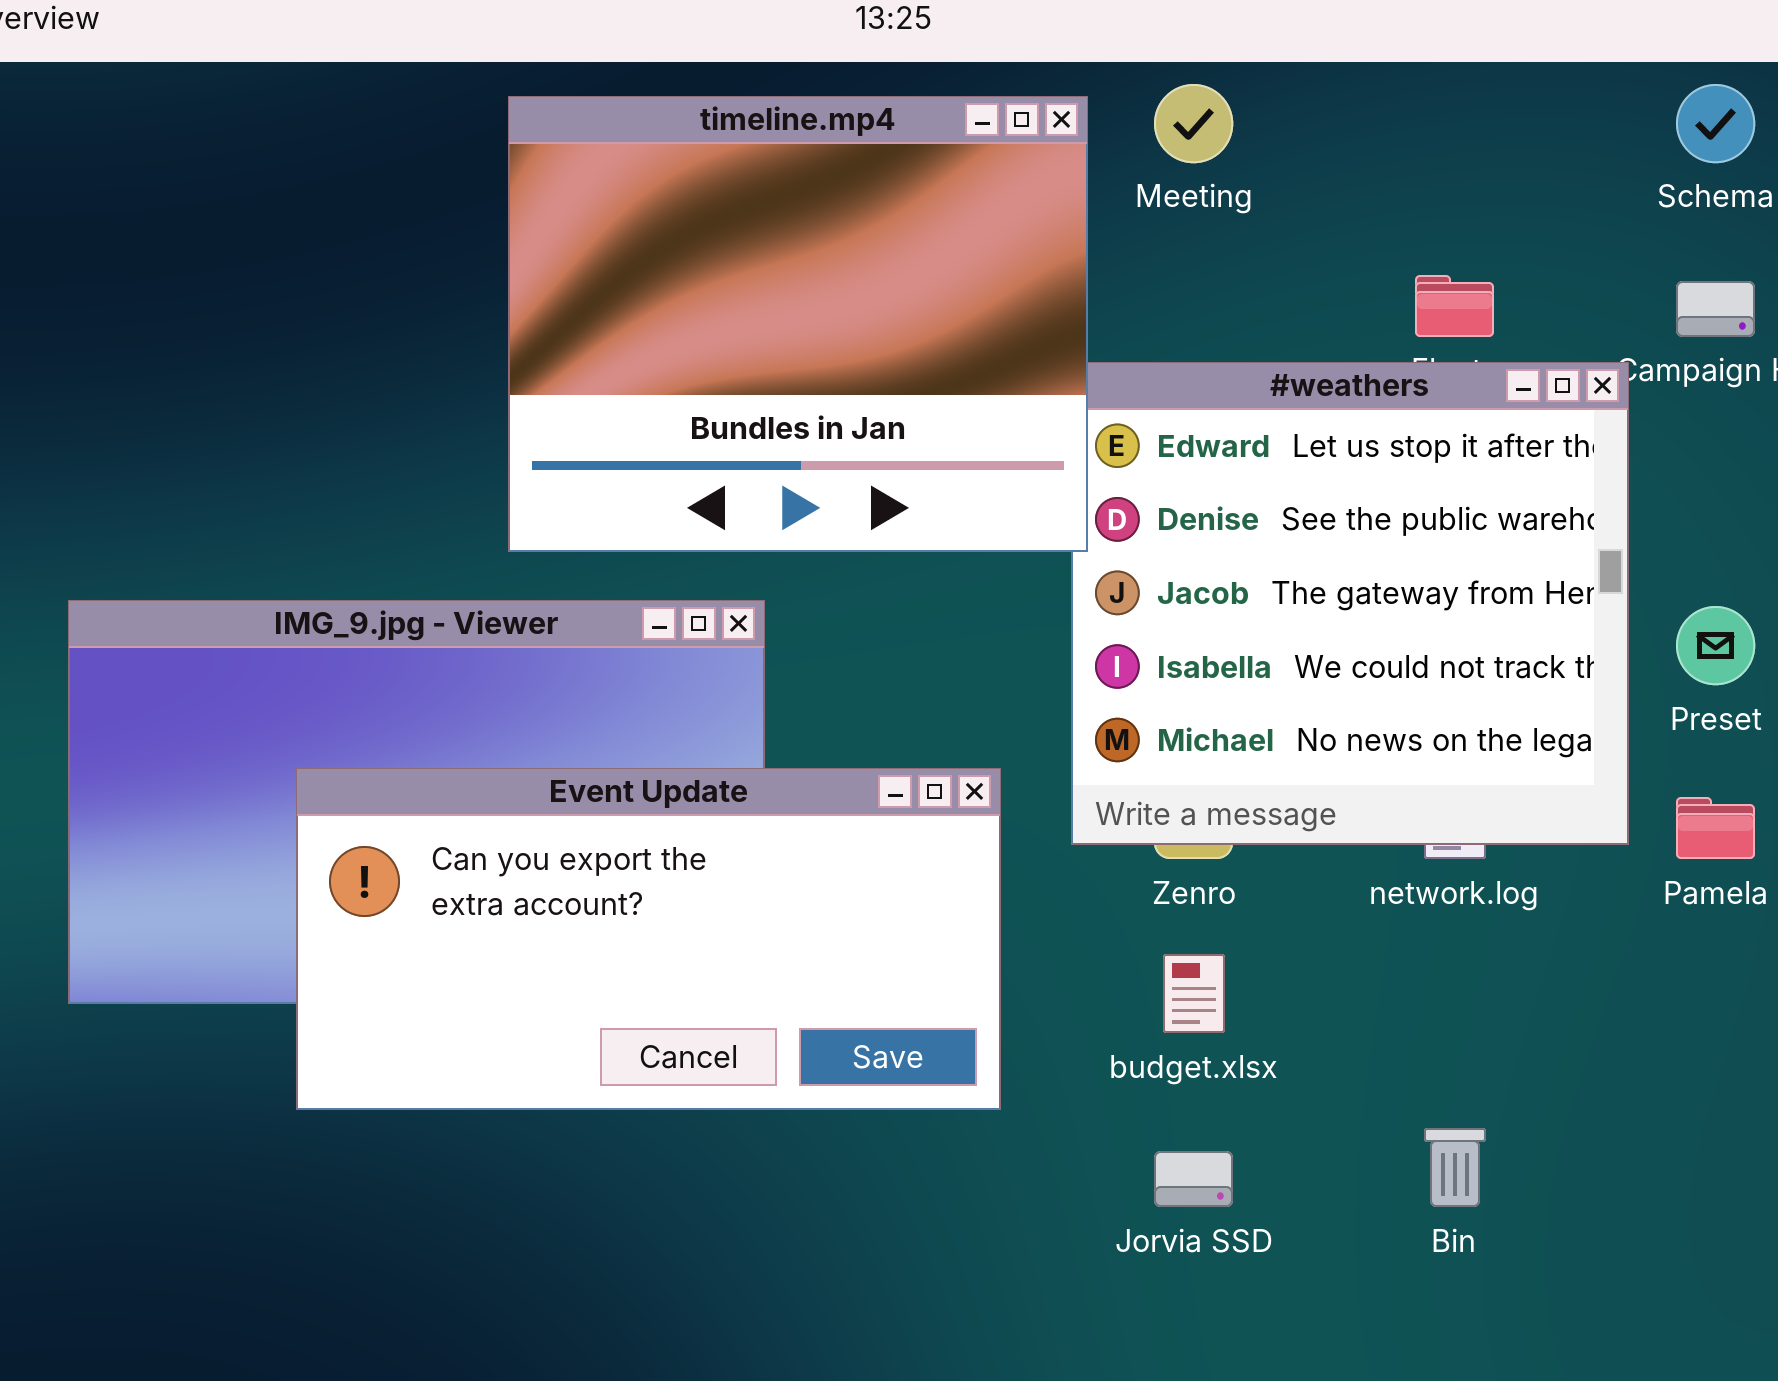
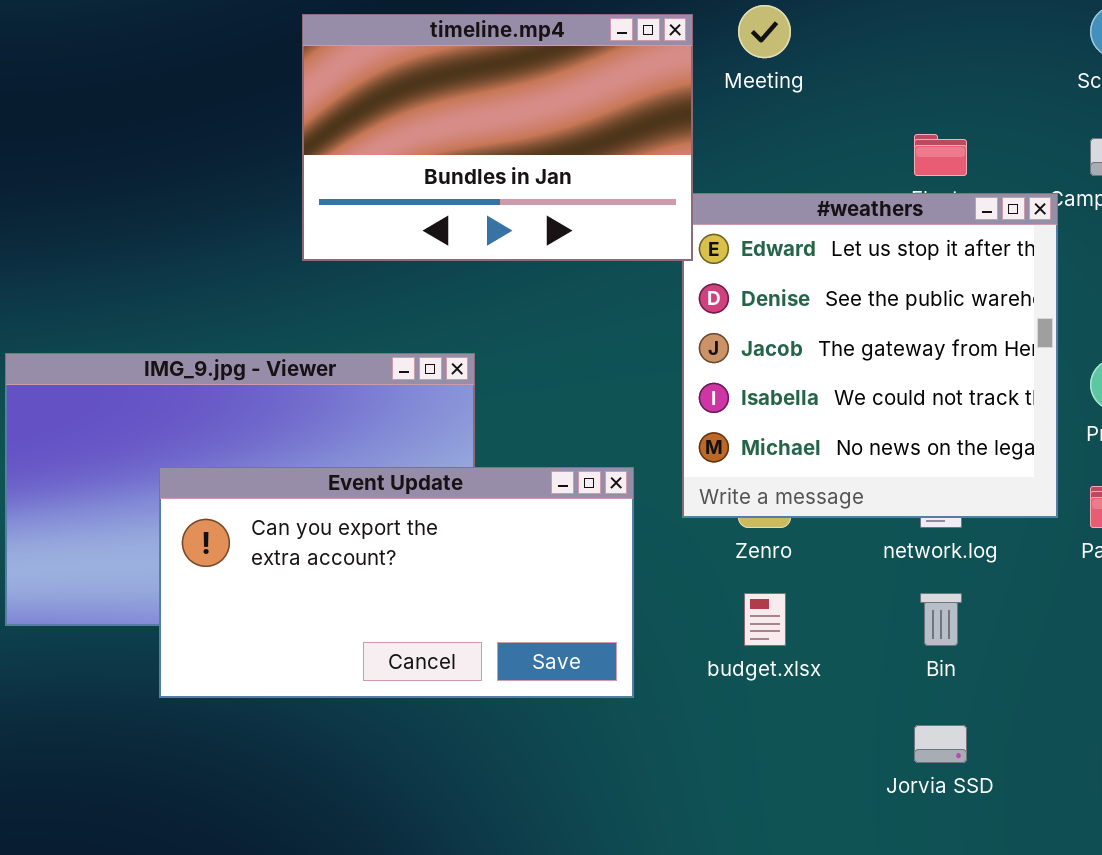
timeline.mp4: [508,96,1088,552] -> [302,14,693,261], resized
Bin: [1424,1128,1486,1207] -> [920,593,962,646], moved
Jorvia SSD: [1154,1151,1233,1207] -> [914,725,967,763], moved

